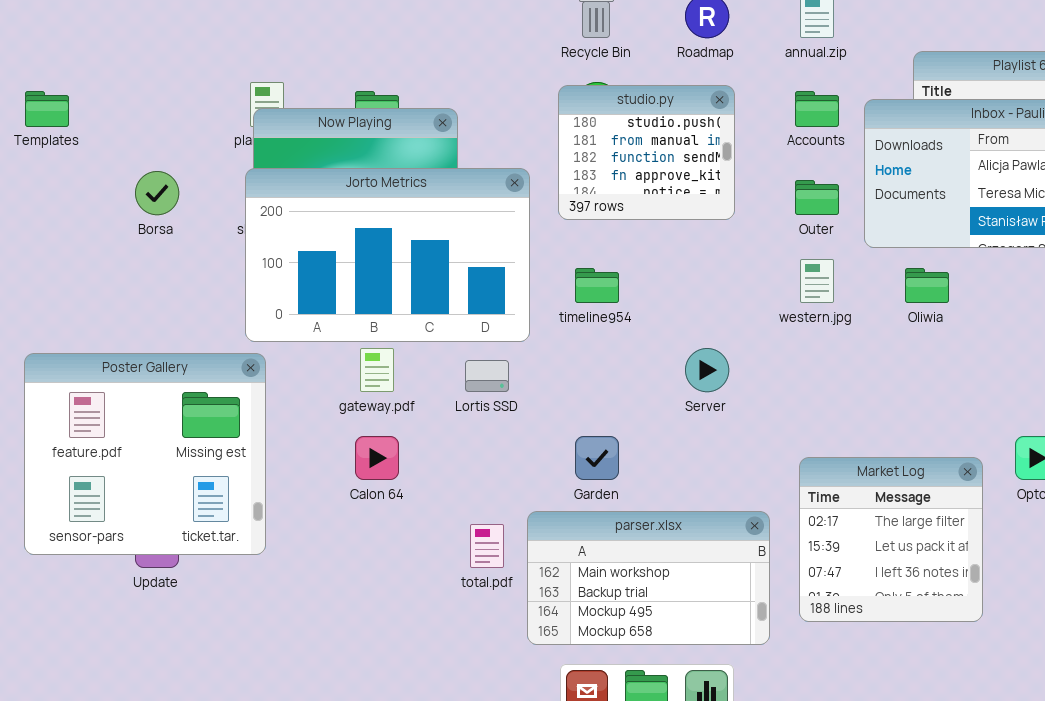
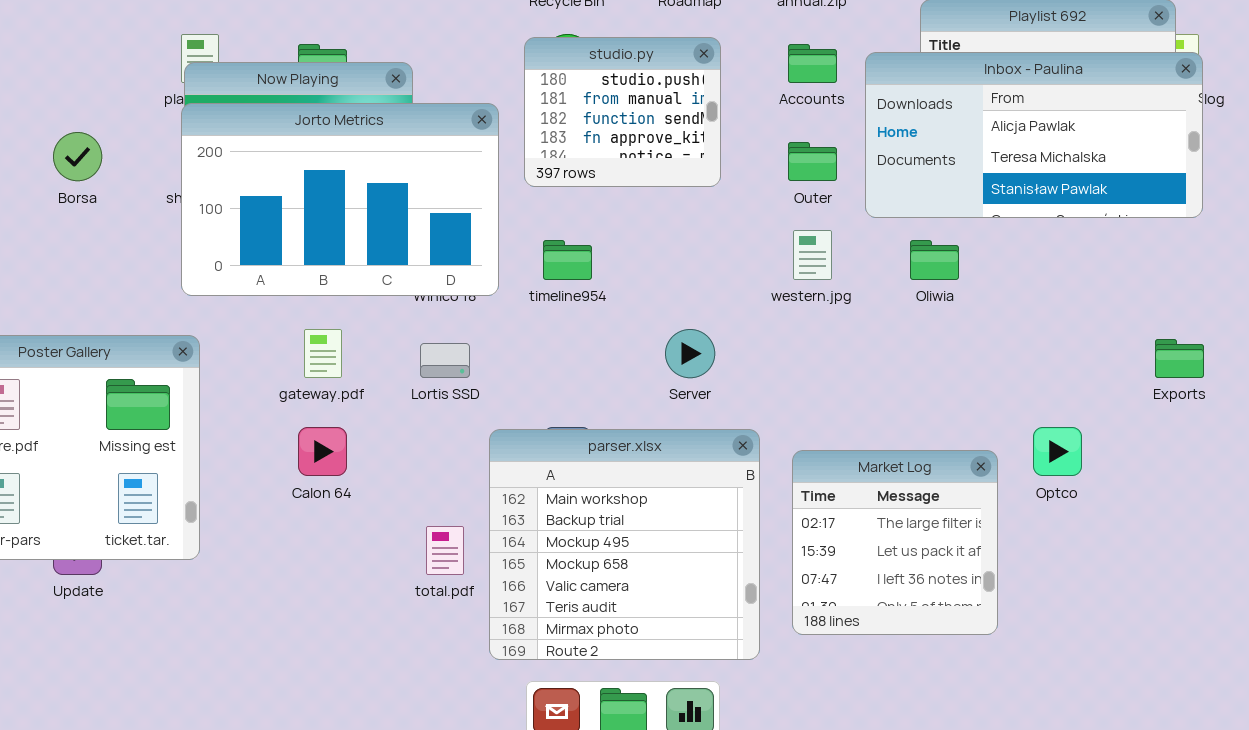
Jorto Metrics: [245,168,530,342] -> [181,103,499,296], moved
parser.xlsx: [527,511,770,645] -> [489,429,760,660], resized

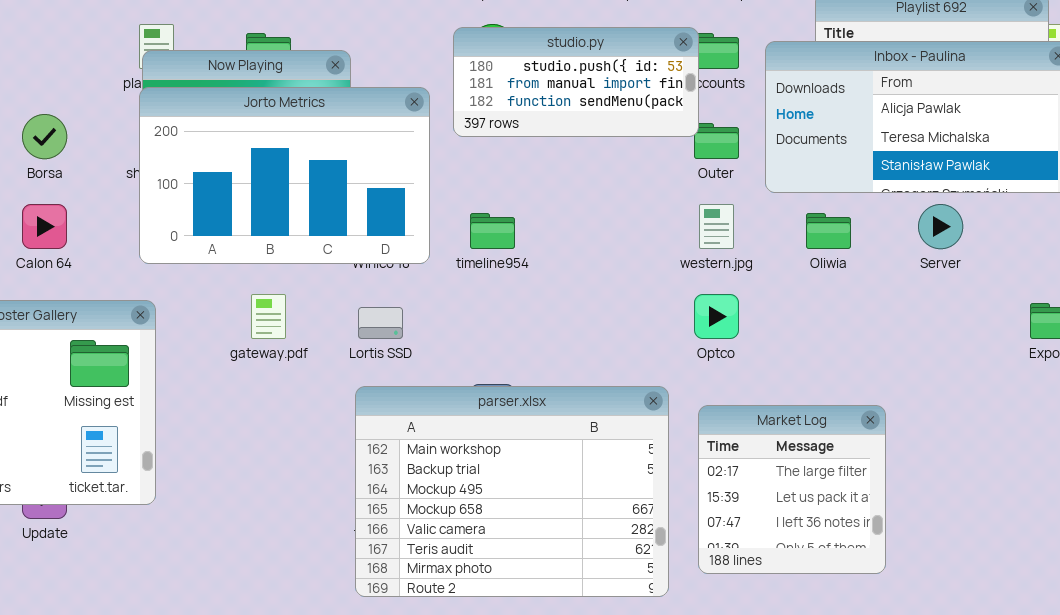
studio.py: [524,37,721,187] -> [453,27,699,137], resized
Server: [665,329,715,378] -> [918,204,963,249], moved
Calon 64: [298,427,347,476] -> [22,204,67,249], moved
Optco: [1033,427,1082,476] -> [694,294,739,339], moved
parser.xlsx: [489,429,760,660] -> [355,386,669,597], resized

